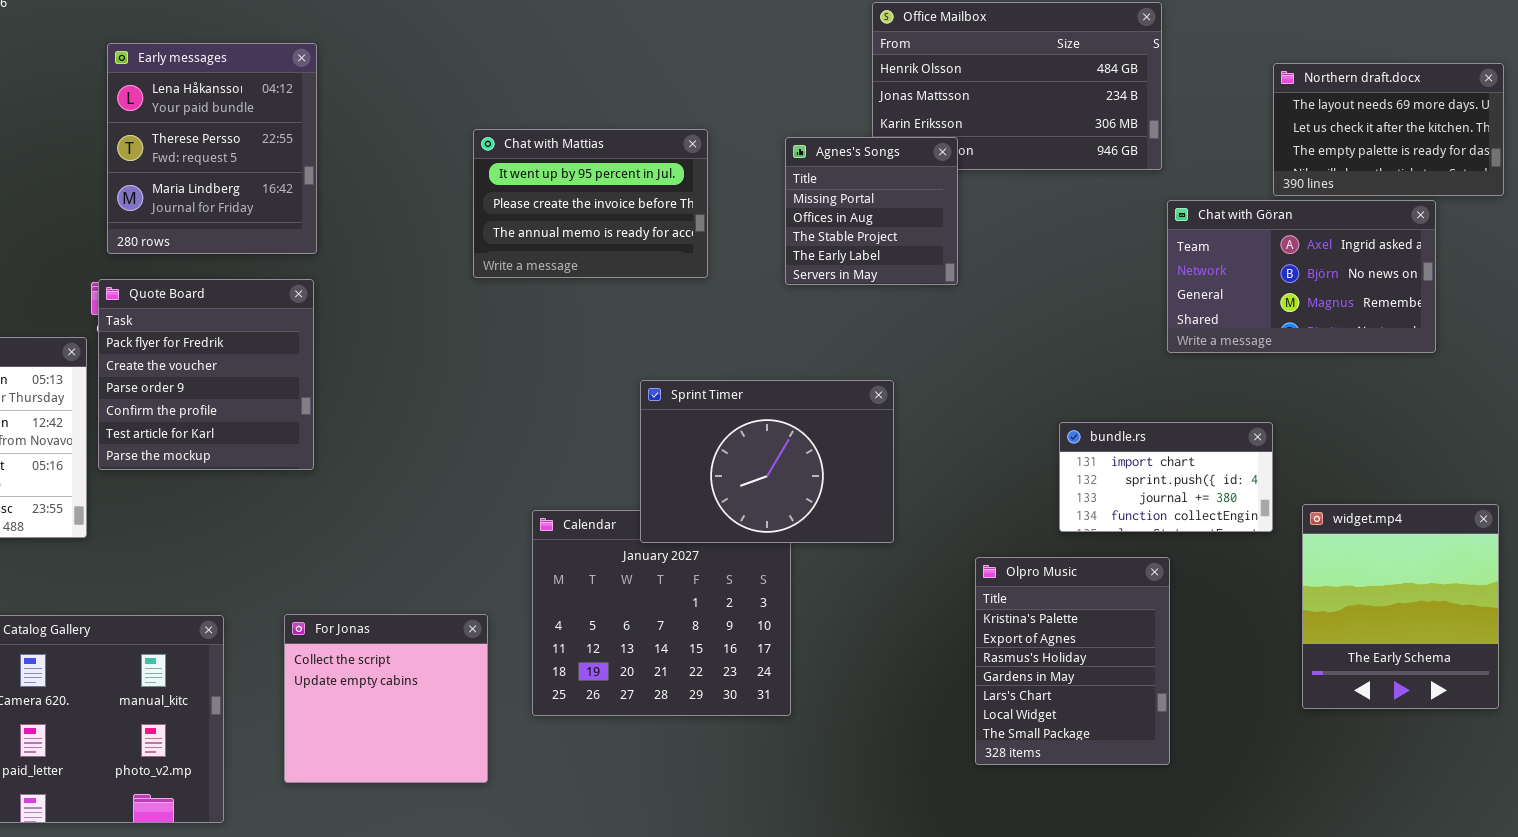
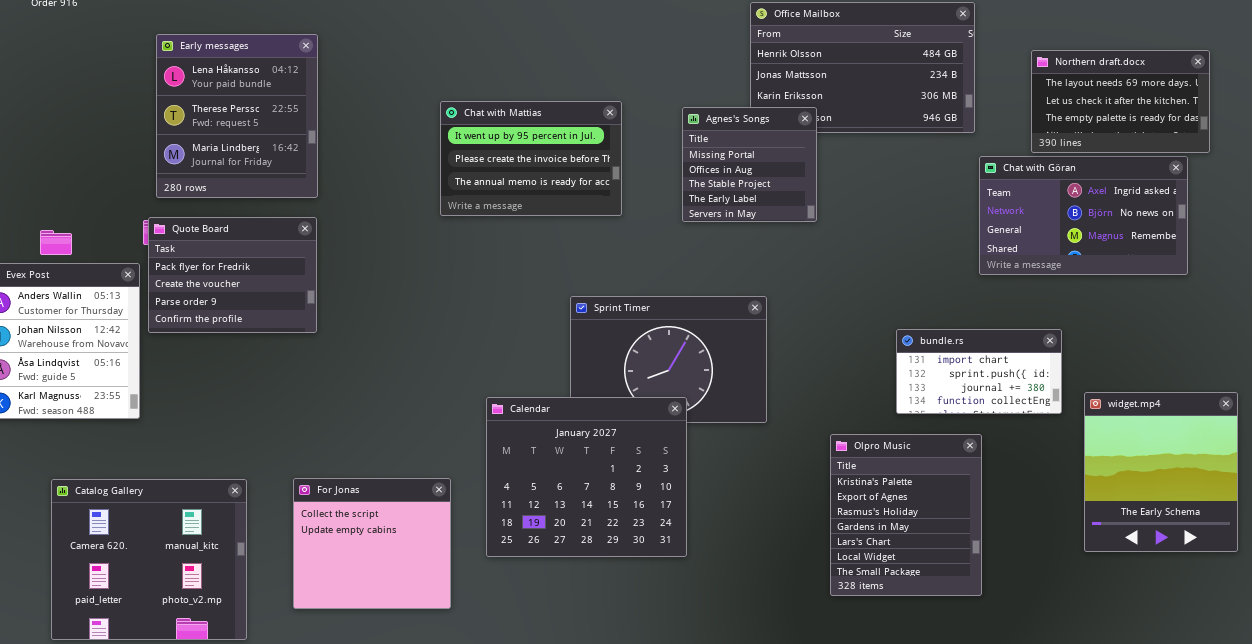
Northern draft.docx: [1273,63,1504,196] -> [1031,50,1210,153], moved
Quote Board: [98,279,314,470] -> [148,217,317,333], resized
Calendar: [532,510,791,716] -> [486,397,687,557], raised

